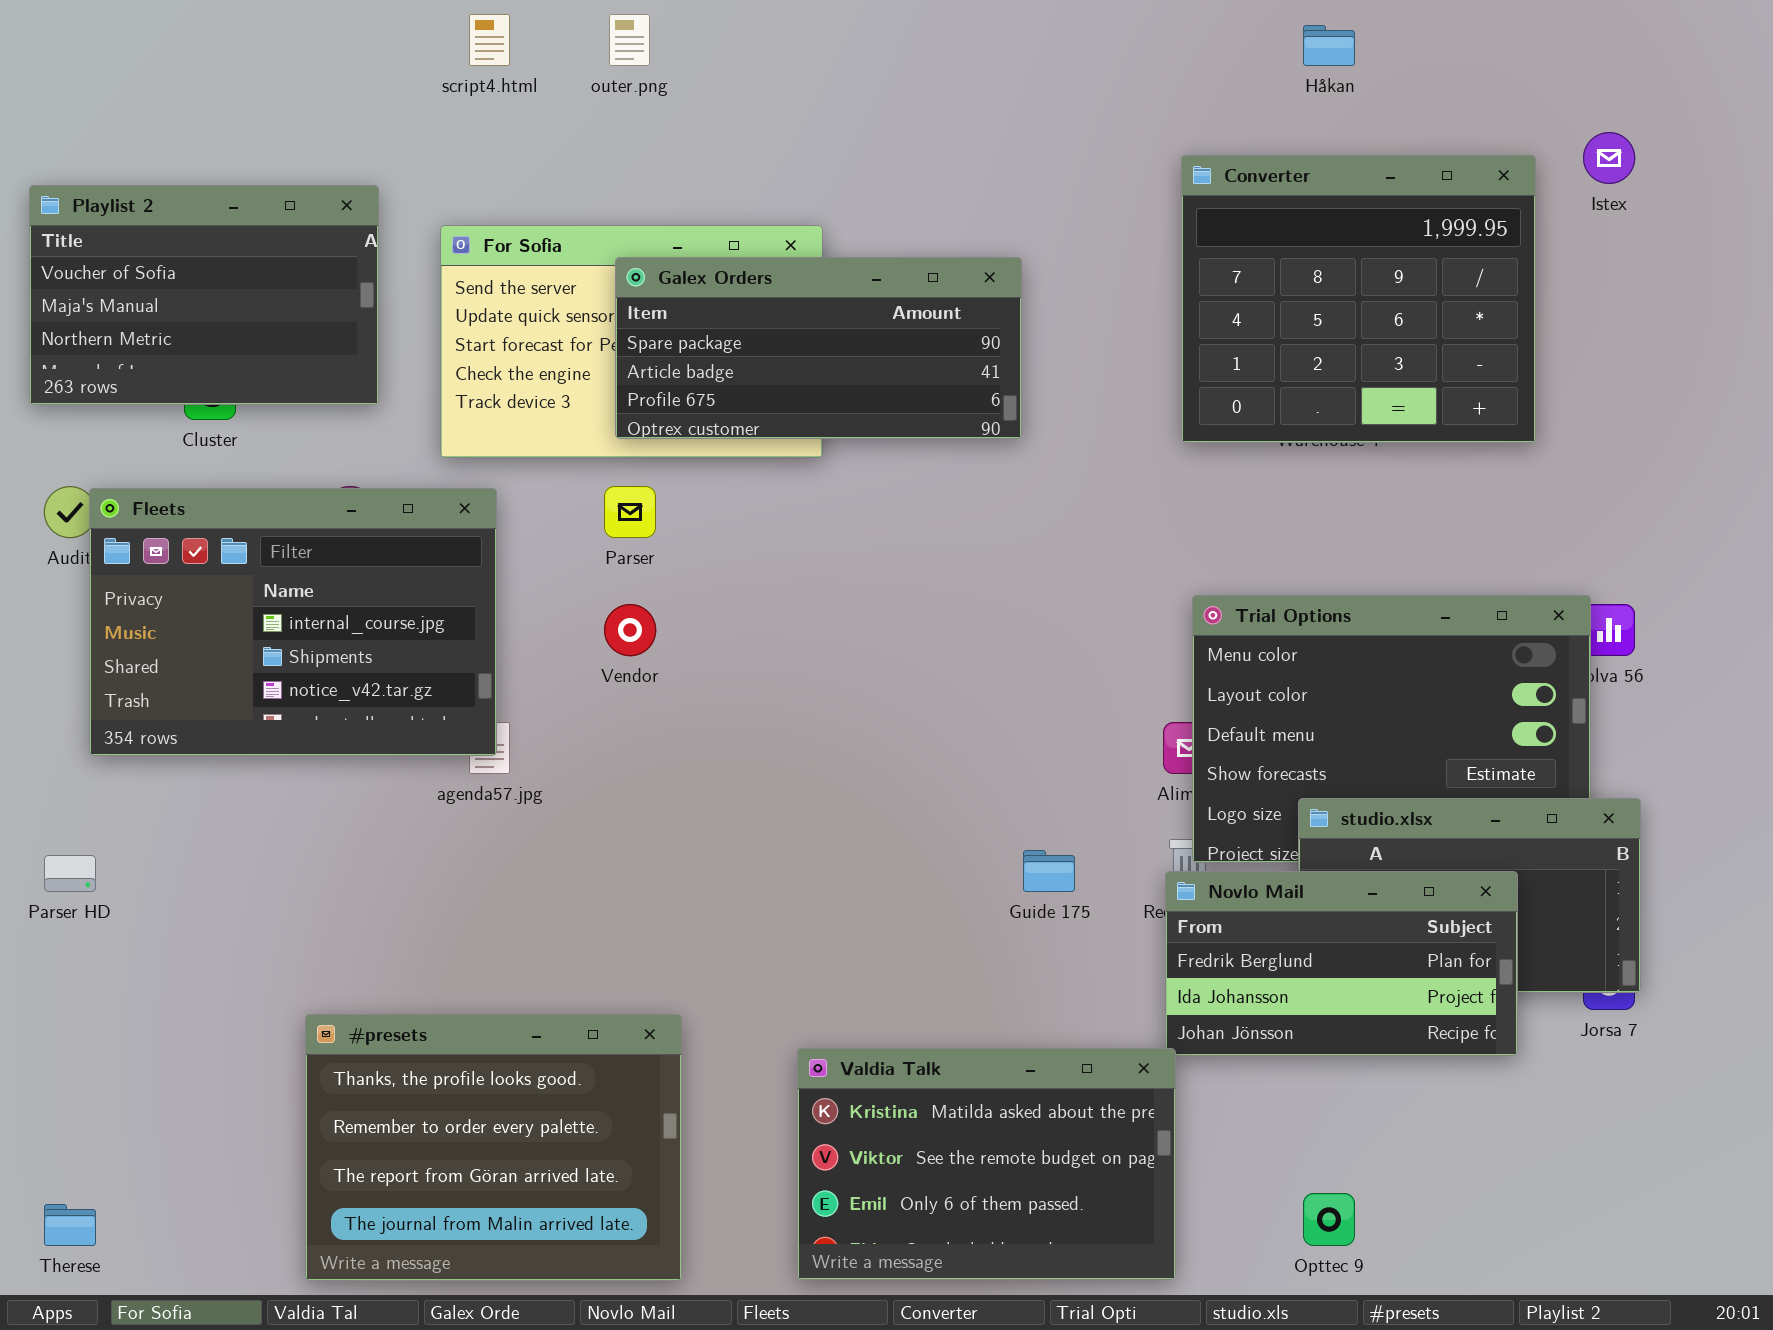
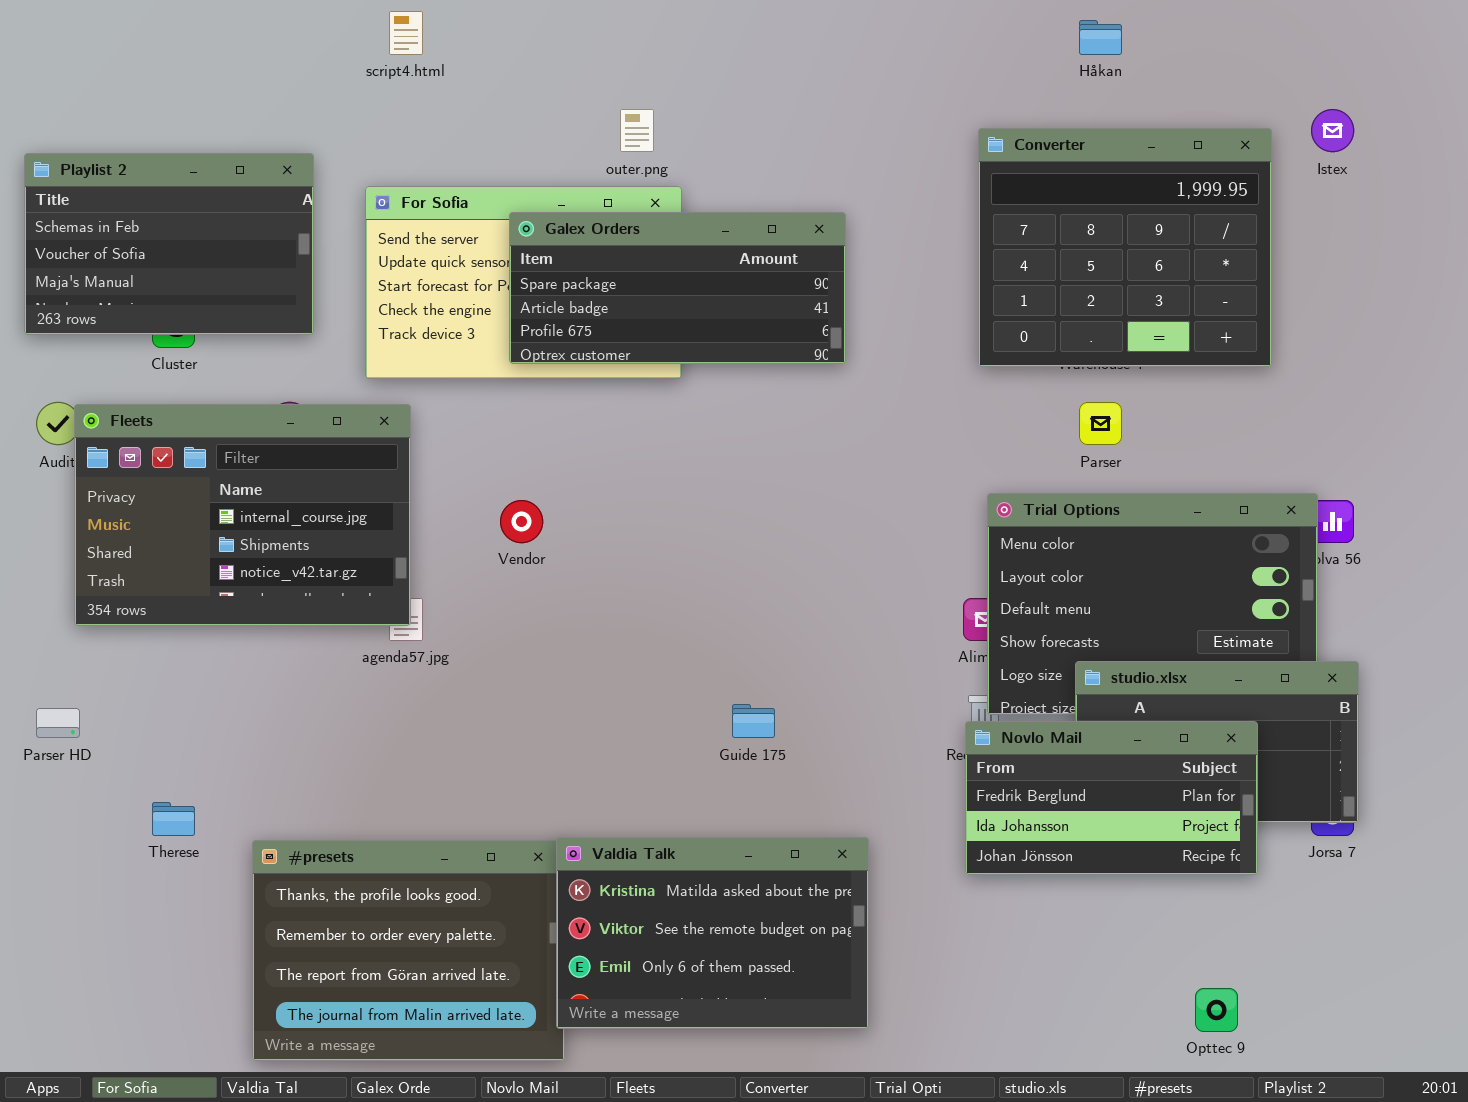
outer.png: [609,14,650,66] -> [620,109,654,152], moved
Playlist 2: [29,185,379,405] -> [24,153,314,335], scrolled up 1 row
Parser: [604,486,656,538] -> [1079,402,1122,445], moved
Guide 175: [1023,850,1075,892] -> [732,704,775,738], moved
Valdia Talk: [797,1048,1176,1280] -> [556,837,869,1029], moved
Opttec 9: [1303,1193,1355,1246] -> [1195,988,1238,1032], moved
Therese: [44,1204,96,1246] -> [152,802,195,836], moved

